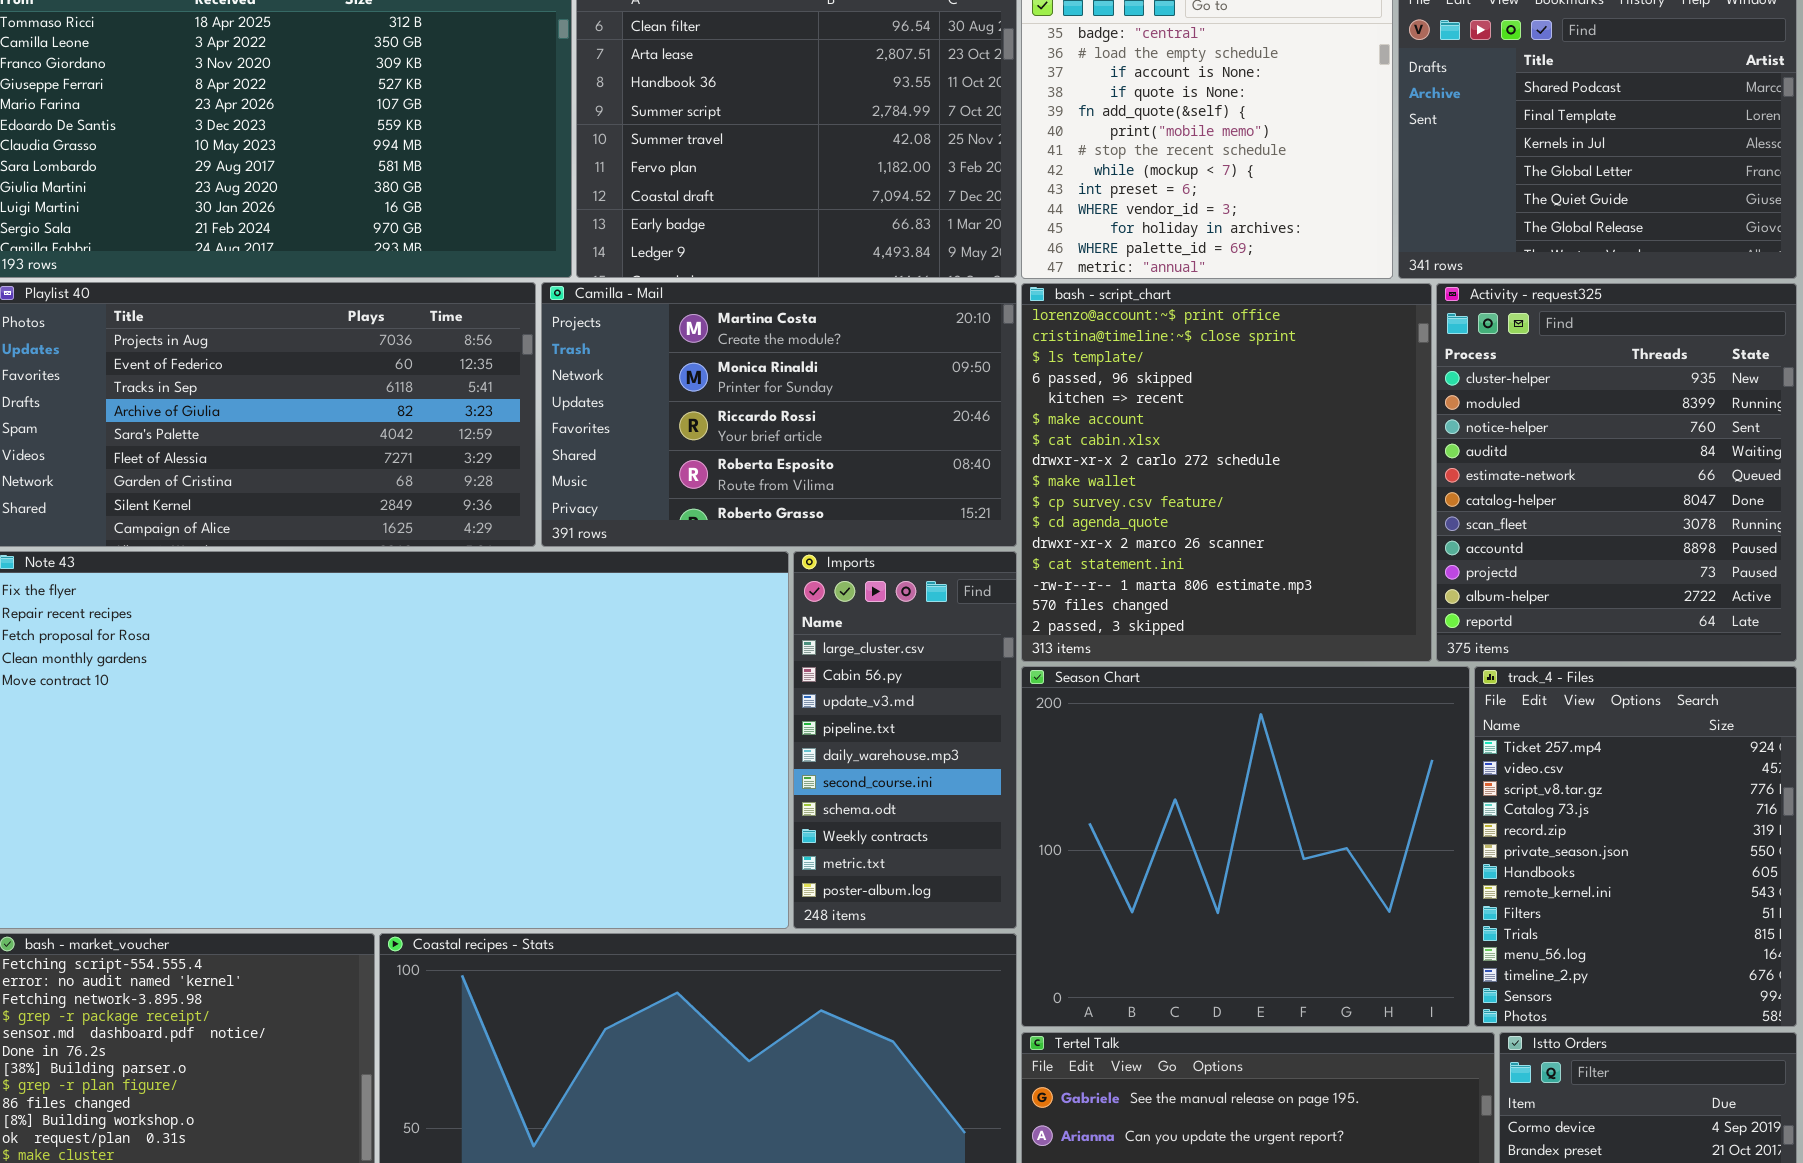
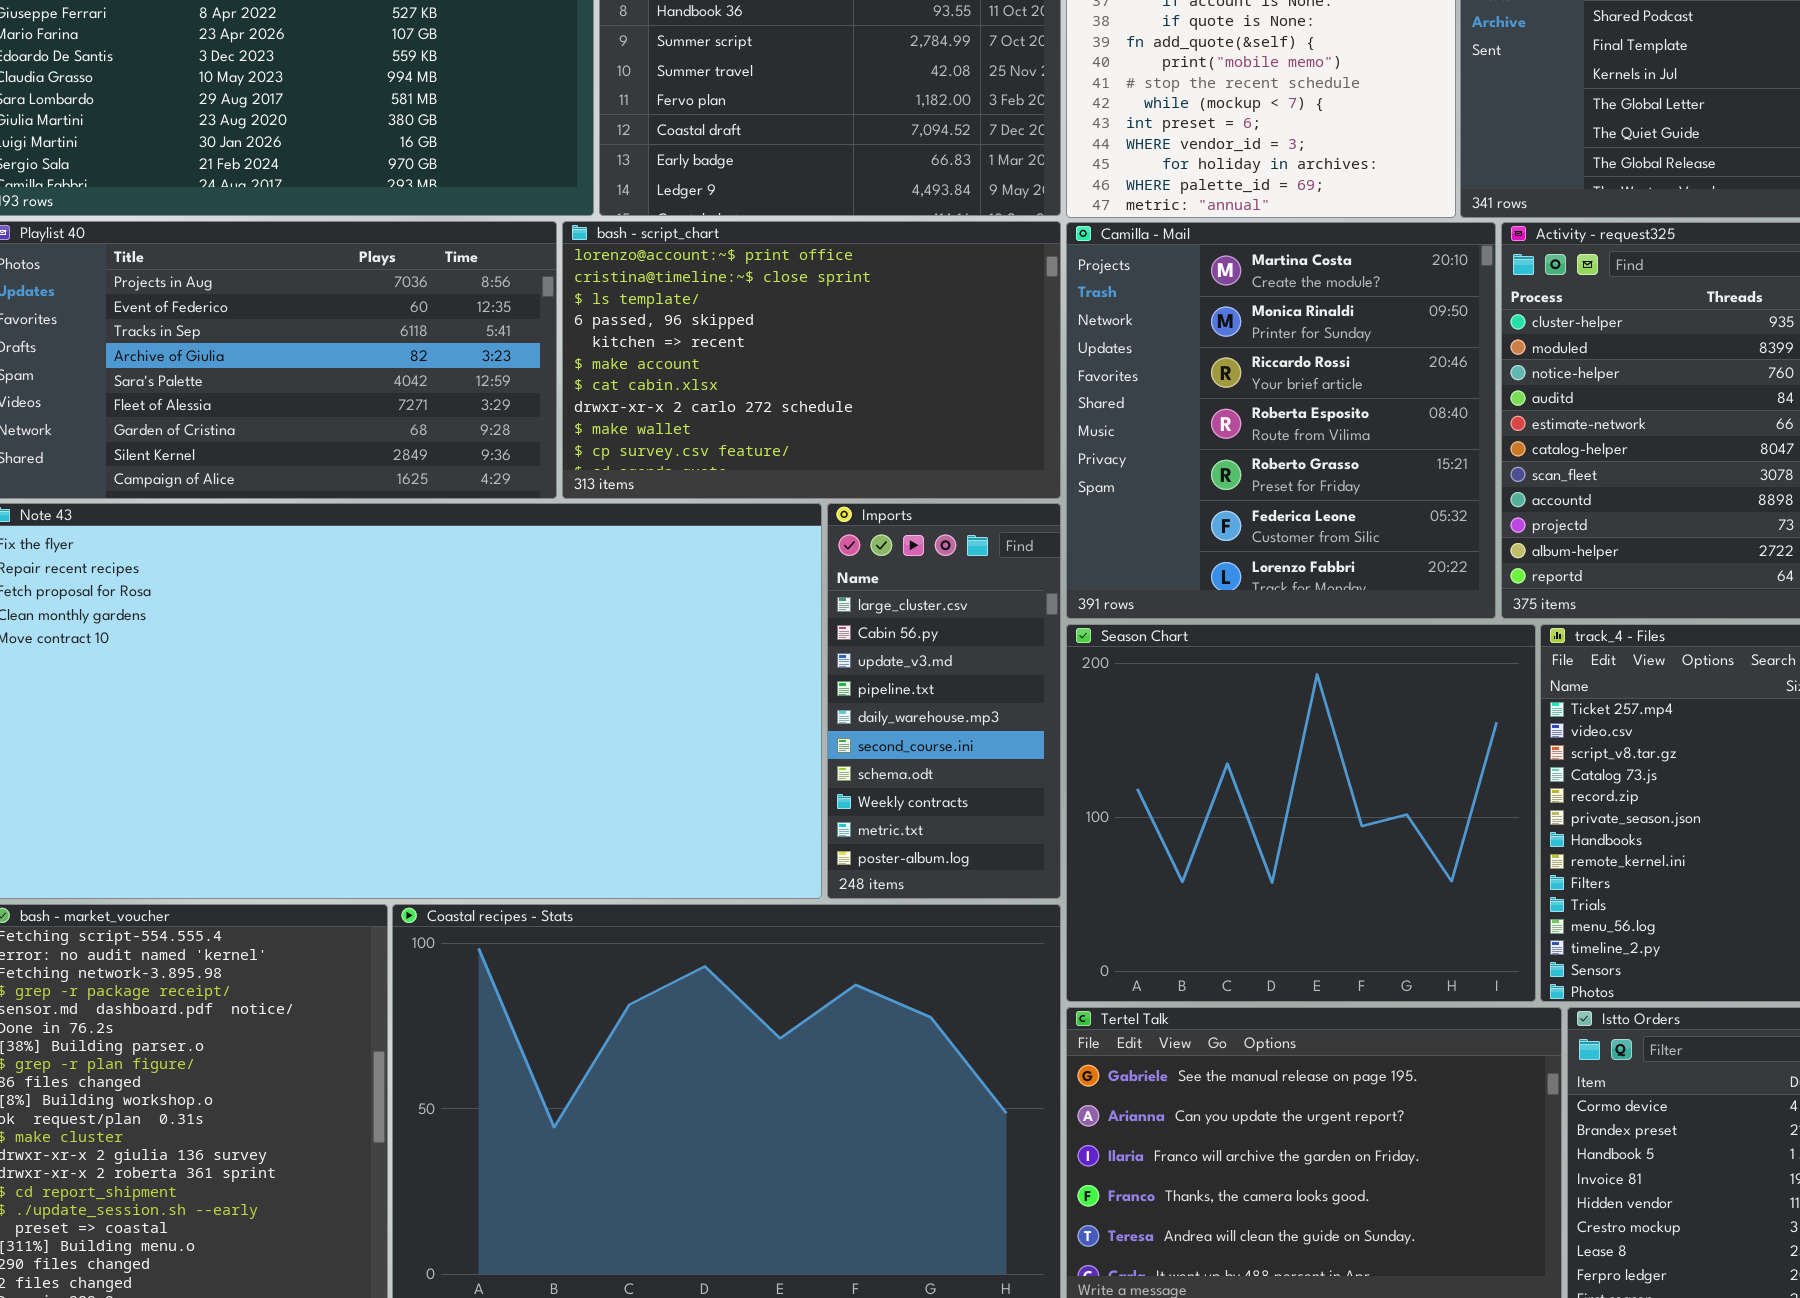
Camilla - Mail: [541,282,1017,547] -> [1066,222,1496,619], moved, resized
bash - script_chart: [1021,283,1432,662] -> [562,221,1061,499], moved, resized

